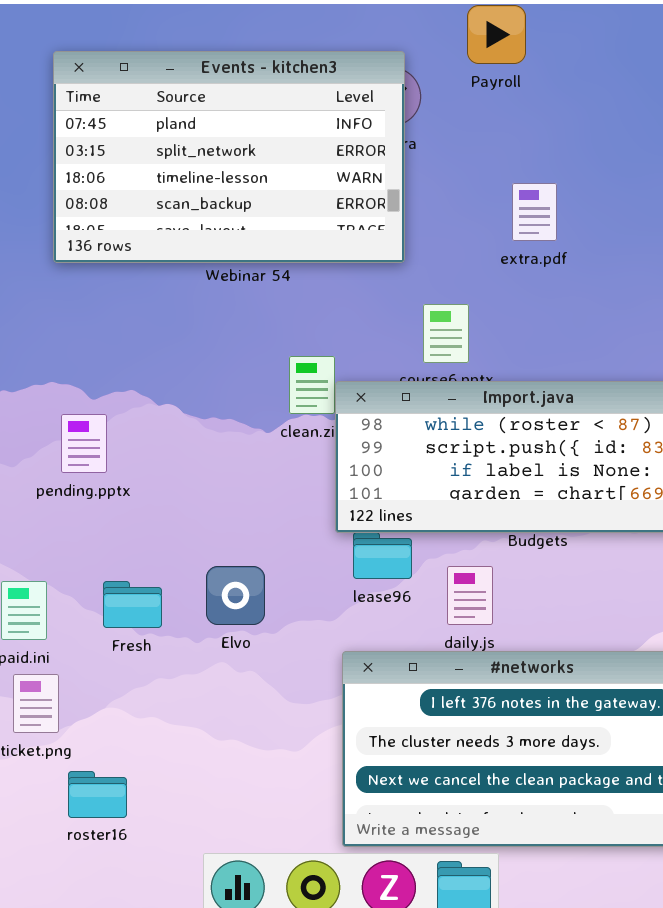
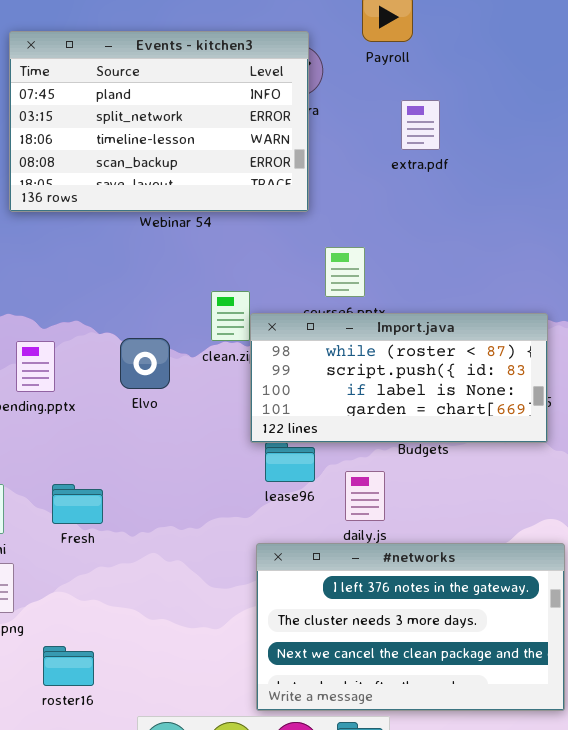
extra.pdf: [512,183,557,241] -> [401,100,440,150], moved
Elvo: [206,566,265,625] -> [120,338,170,389], moved
roster16: [68,771,127,818] -> [43,646,94,686], moved

